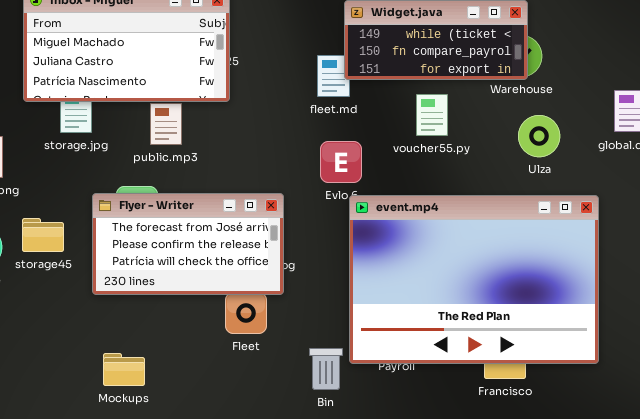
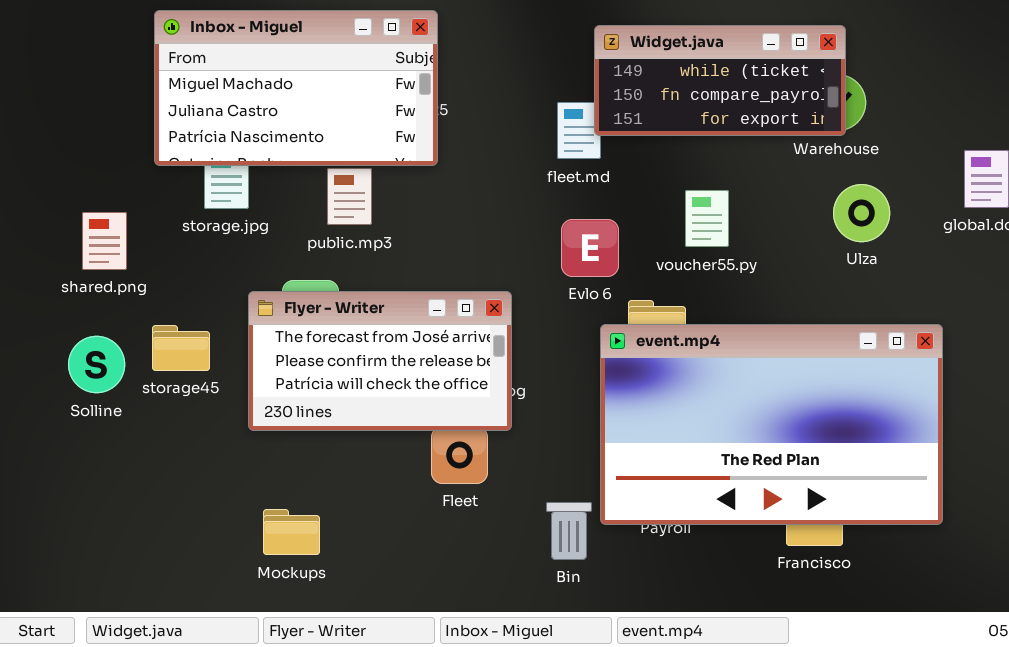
voucher55.py: [416,94,448,136] -> [685,190,729,247], moved
event.mp4: [349,195,599,364] -> [600,324,943,525], resized

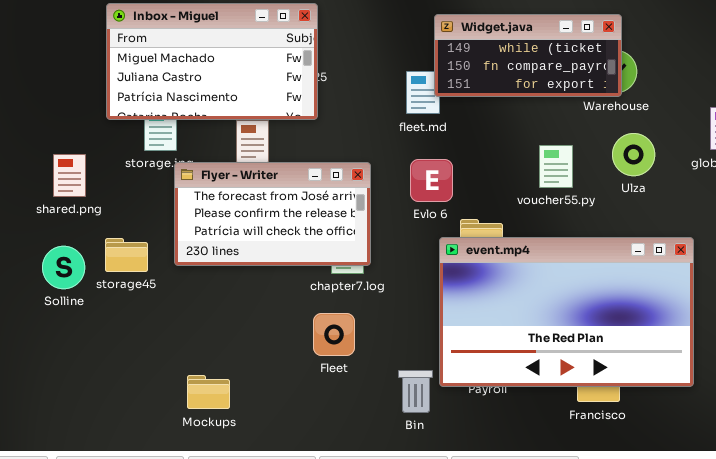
voucher55.py: [685,190,729,247] -> [539,145,573,188], moved
Flyer - Writer: [248,291,512,431] -> [174,162,371,266], moved

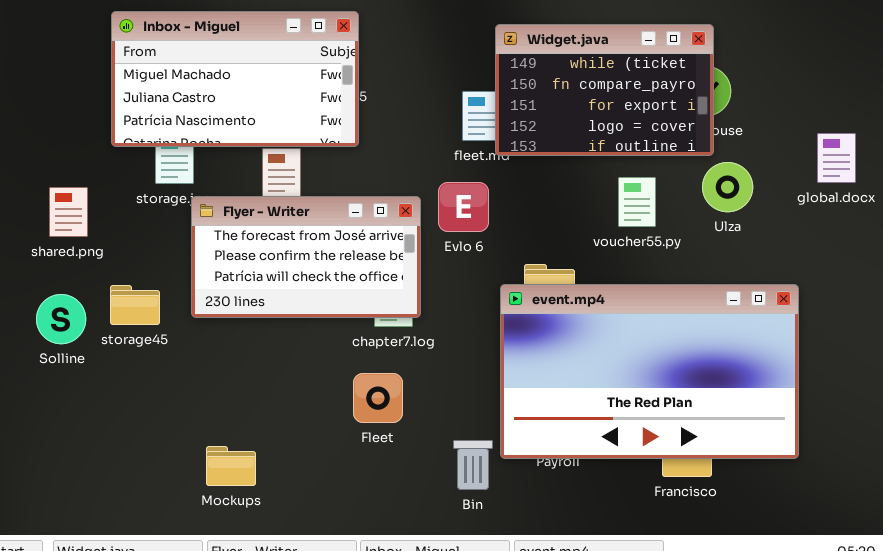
Widget.java: [434,14,622,97] -> [495,24,714,156], resized
Evlo 6: [410,159,453,202] -> [438,182,489,232], moved

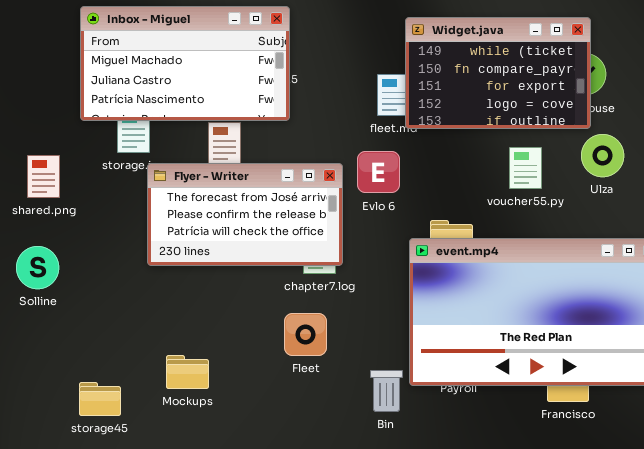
storage45: [110,285,160,325] -> [79,382,121,416], moved
Mockups: [206,446,256,486] -> [166,355,209,389], moved

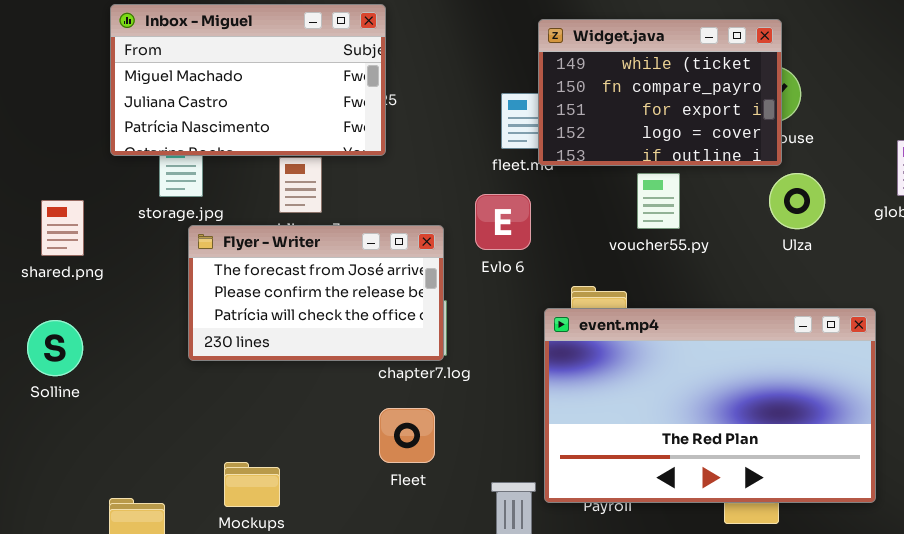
voucher55.py: [509,147,542,189] -> [637,173,680,229], moved
Flyer - Writer: [147,163,343,266] -> [188,225,444,361], moved

